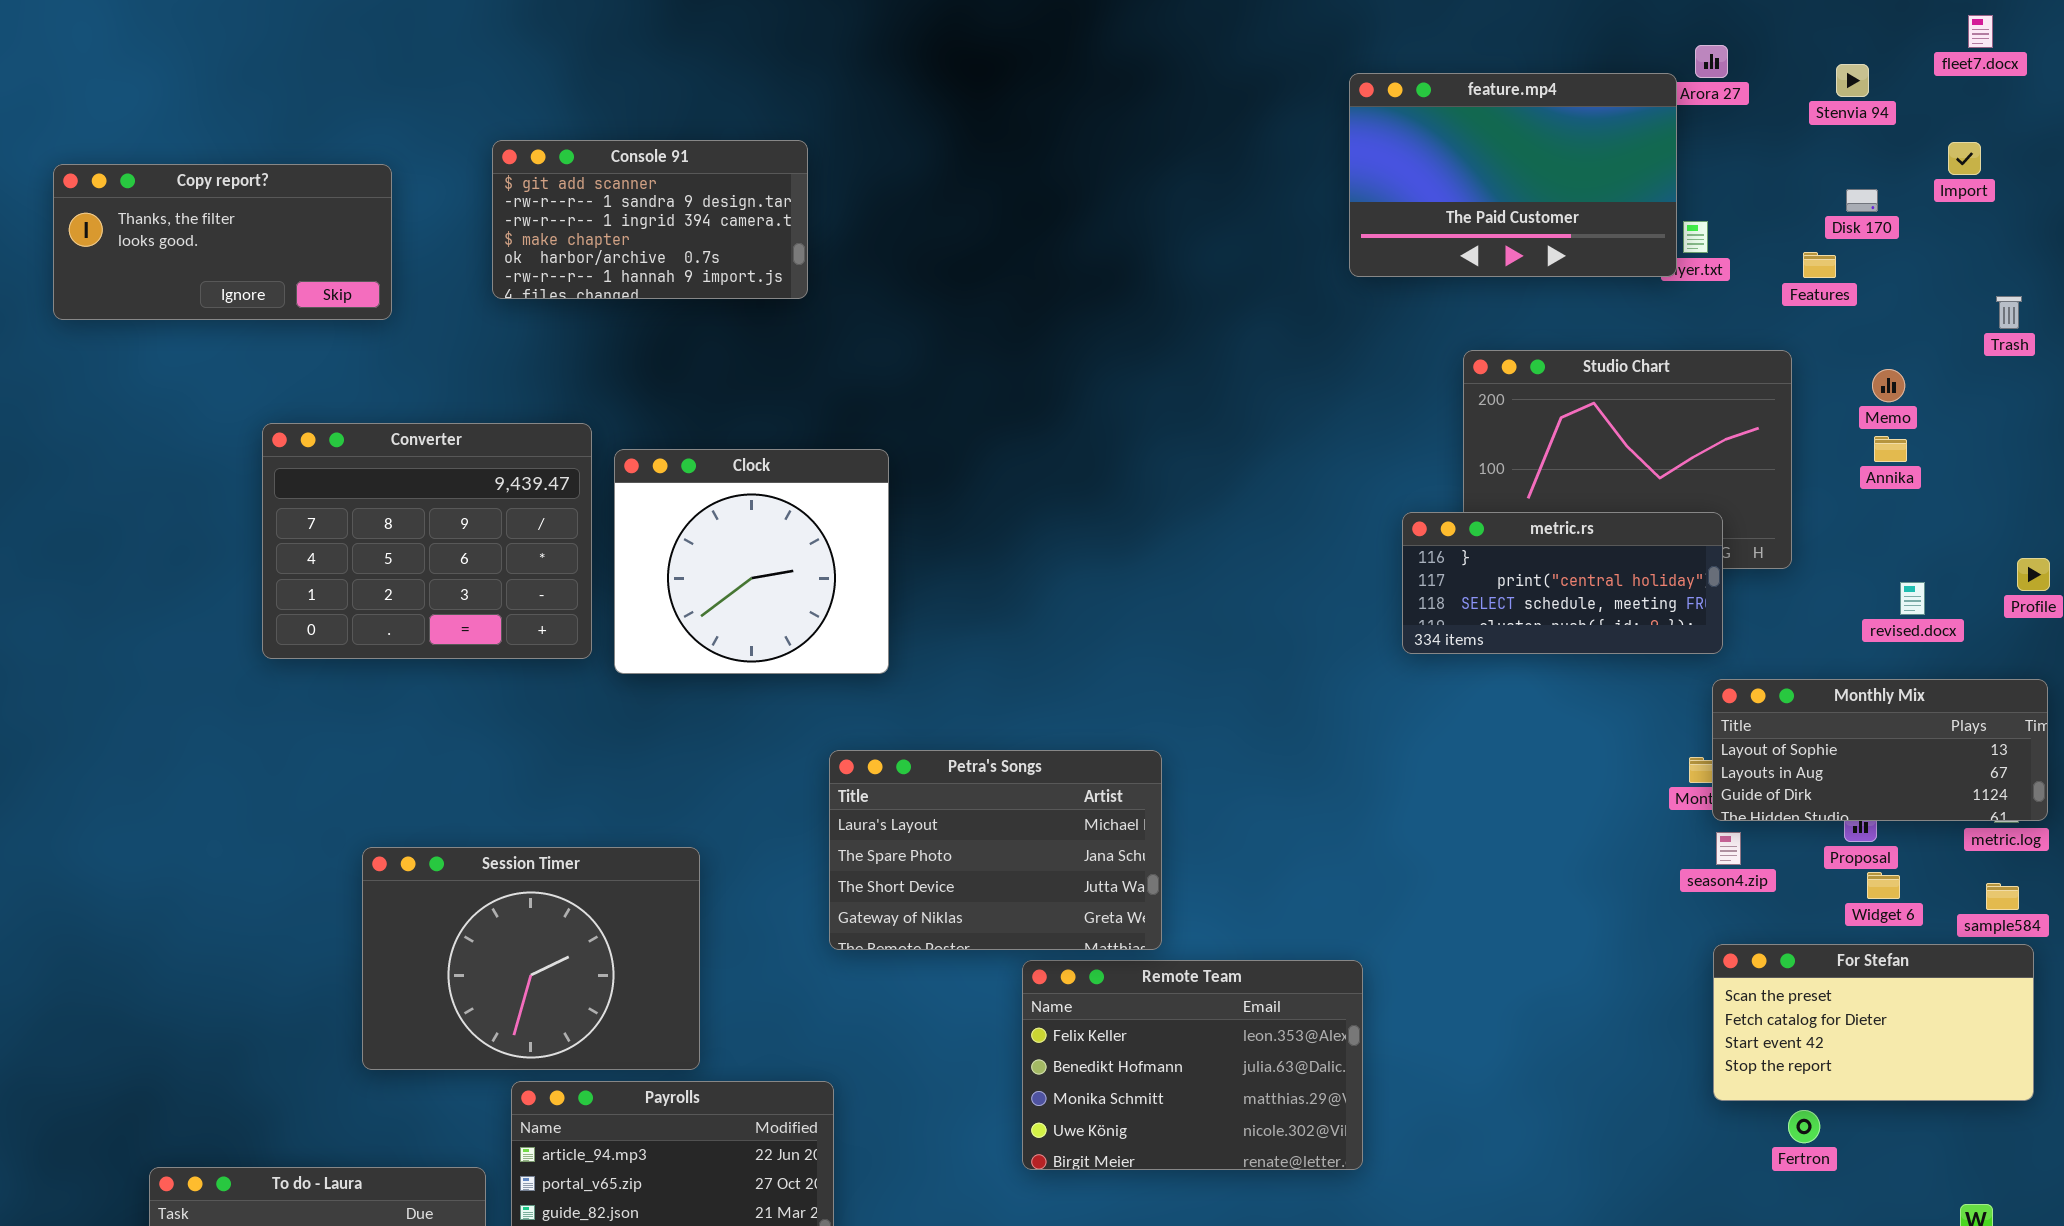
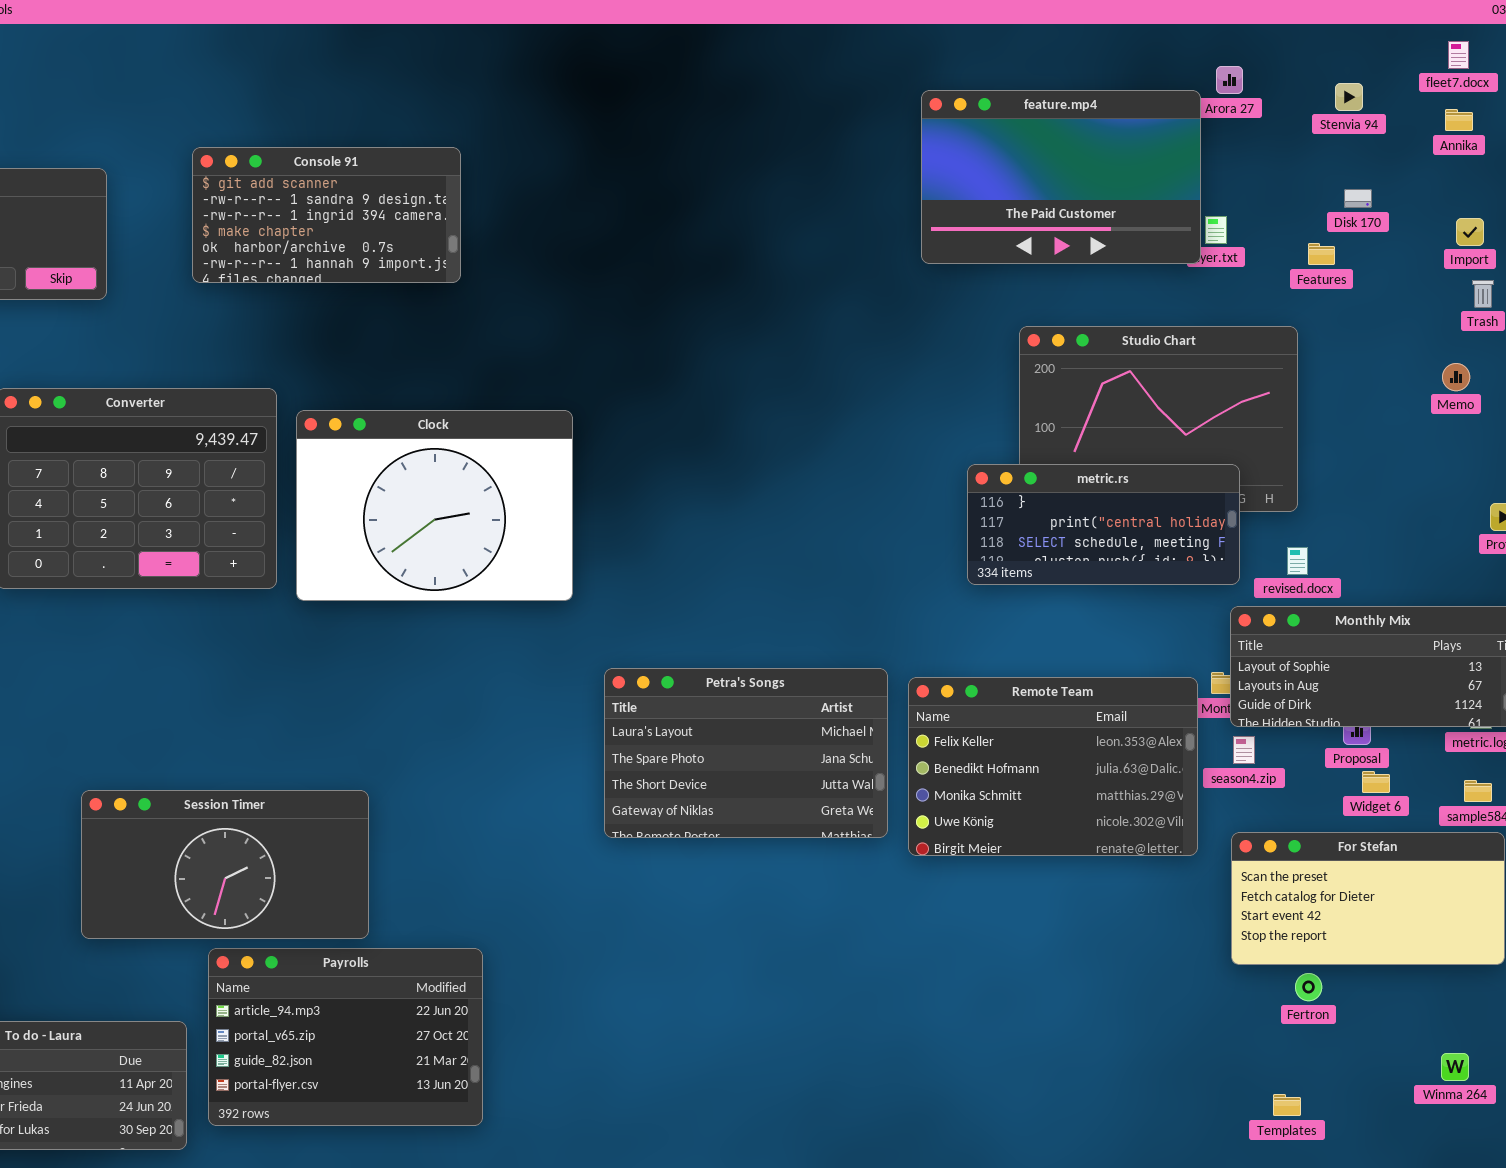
Import: [1948,142,1981,175] -> [1456,218,1484,246], moved
Memo: [1872,369,1905,402] -> [1442,363,1470,391], moved
Annika: [1874,436,1907,462] -> [1445,109,1473,131], moved
Clock: [614,449,889,674] -> [296,410,573,601], resized
revised.docx: [1900,582,1925,615] -> [1287,547,1308,575], moved
Petra's Songs: [829,750,1162,950] -> [604,668,888,838], moved
Session Timer: [362,847,700,1070] -> [81,790,369,939], resized
Remote Team: [1022,960,1363,1170] -> [908,677,1198,856], moved

